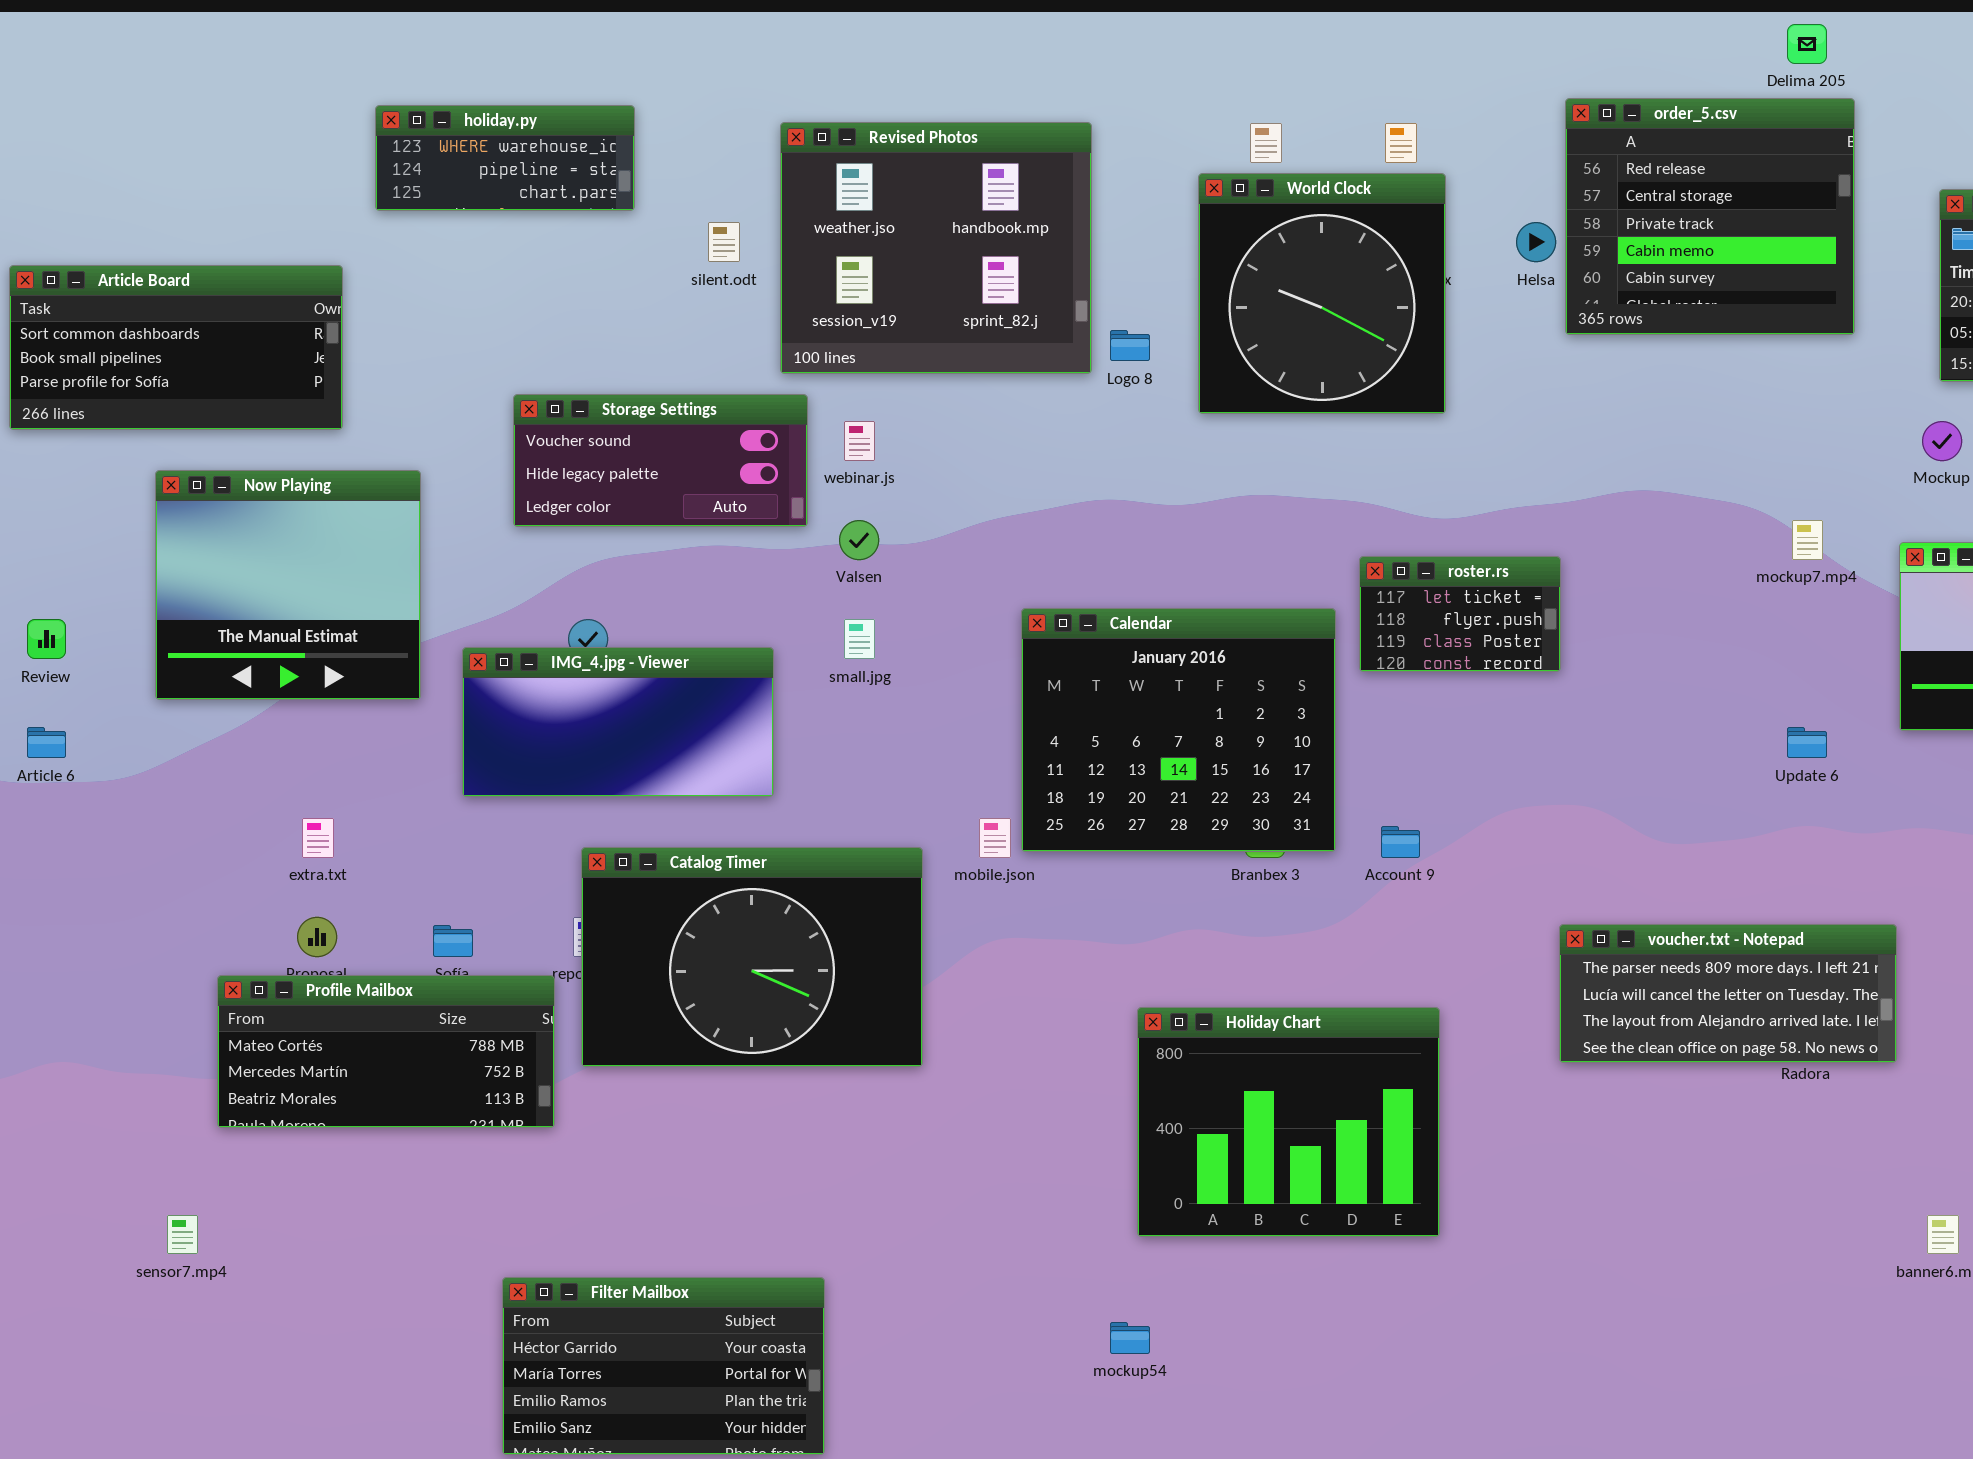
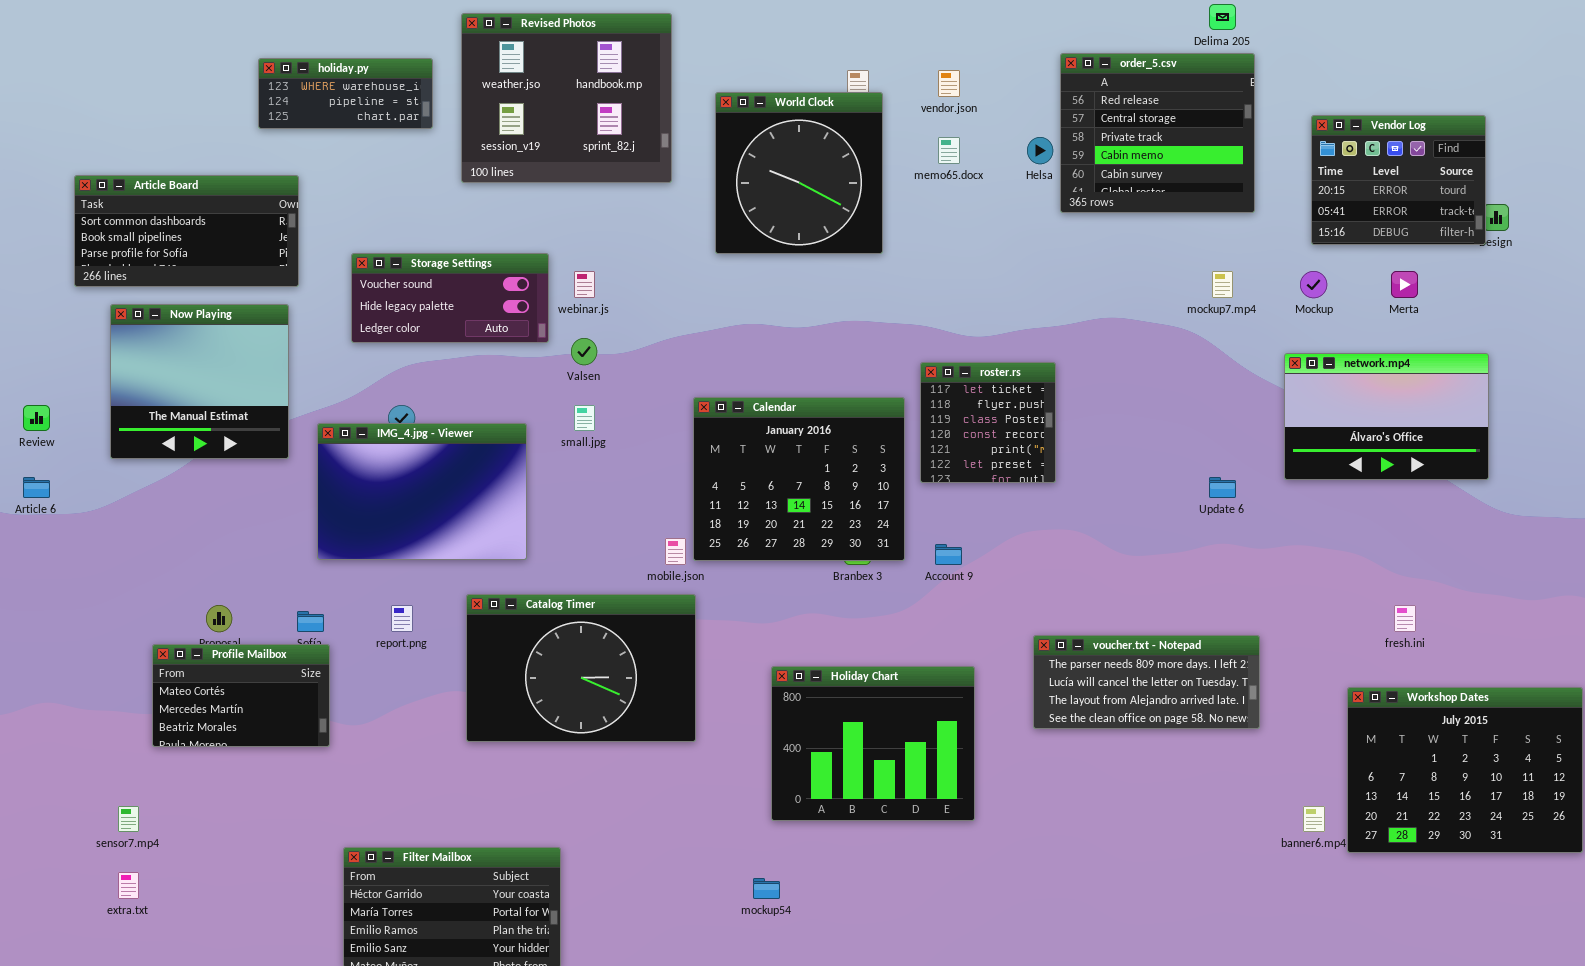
Revised Photos: [780,122,1092,374] -> [461,13,672,183], moved
World Clock: [1198,173,1446,414] -> [715,92,883,254], moved
Article Board: [9,265,343,430] -> [74,175,299,287], moved
mockup7.mp4: [1792,520,1823,560] -> [1212,271,1233,298], moved
roster.rs: [1359,556,1561,672] -> [920,362,1056,483], resized
IMG_4.jpg - Viewer: [462,647,774,797] -> [317,423,527,560], resized
extra.txt: [302,818,334,858] -> [118,872,139,899], moved
Catalog Timer: [581,847,923,1067] -> [466,594,696,742], moved
voucher.txt - Notepad: [1559,924,1897,1063] -> [1033,635,1260,729], moved
Profile Mailbox: [217,975,555,1128] -> [152,644,330,747], resized

